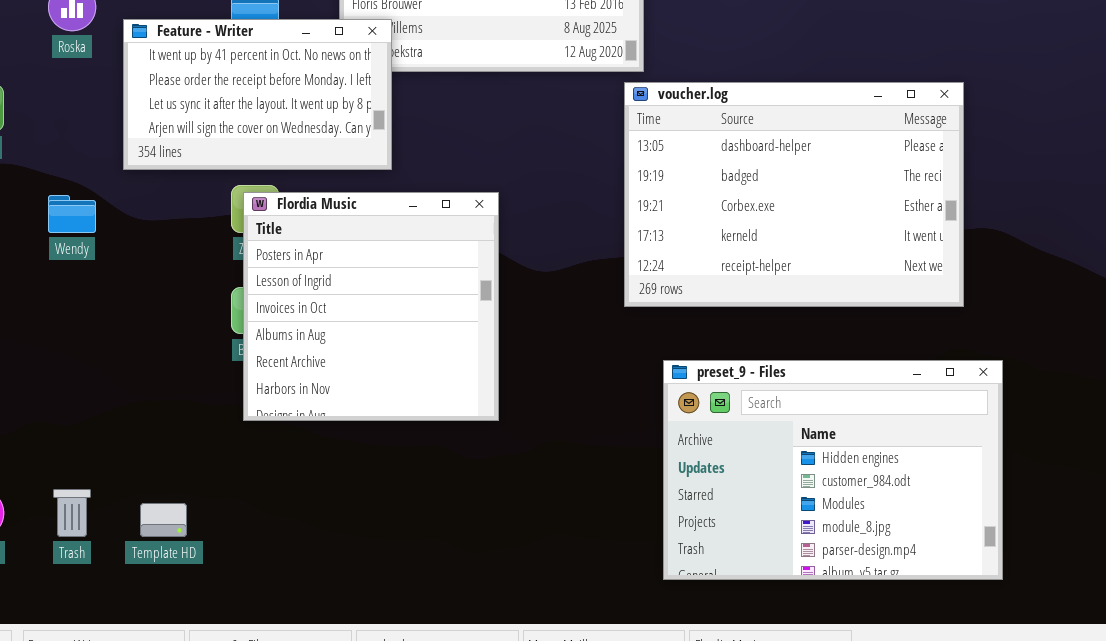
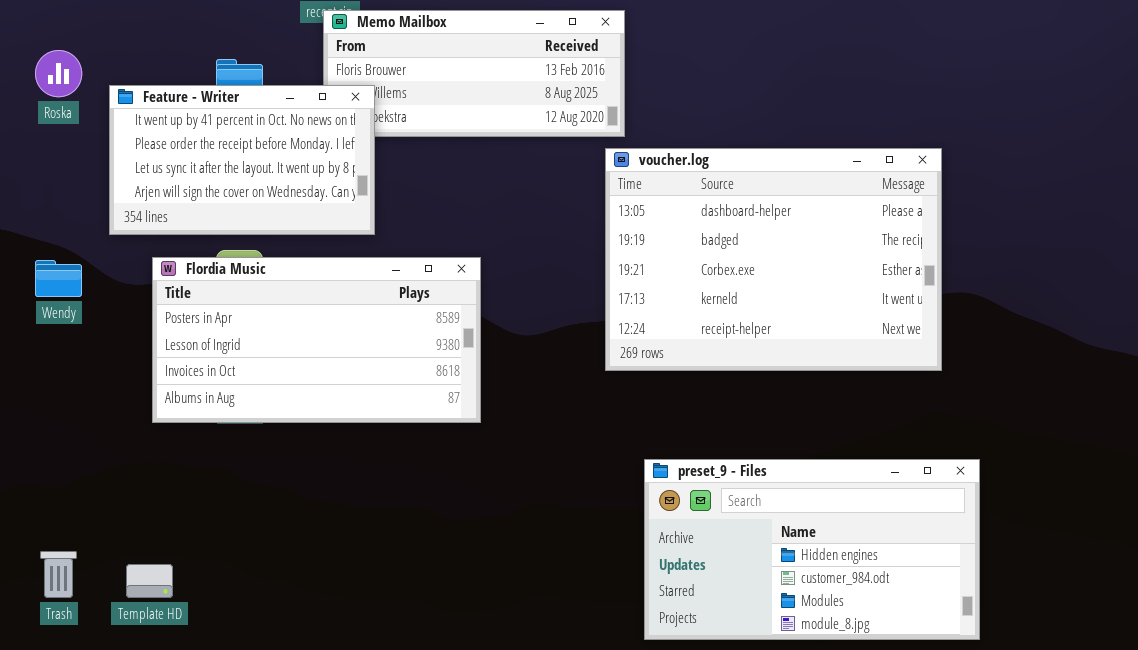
Flordia Music: [243,192,499,421] -> [152,257,481,423], resized
preset_9 - Files: [663,360,1003,580] -> [644,459,980,640], resized

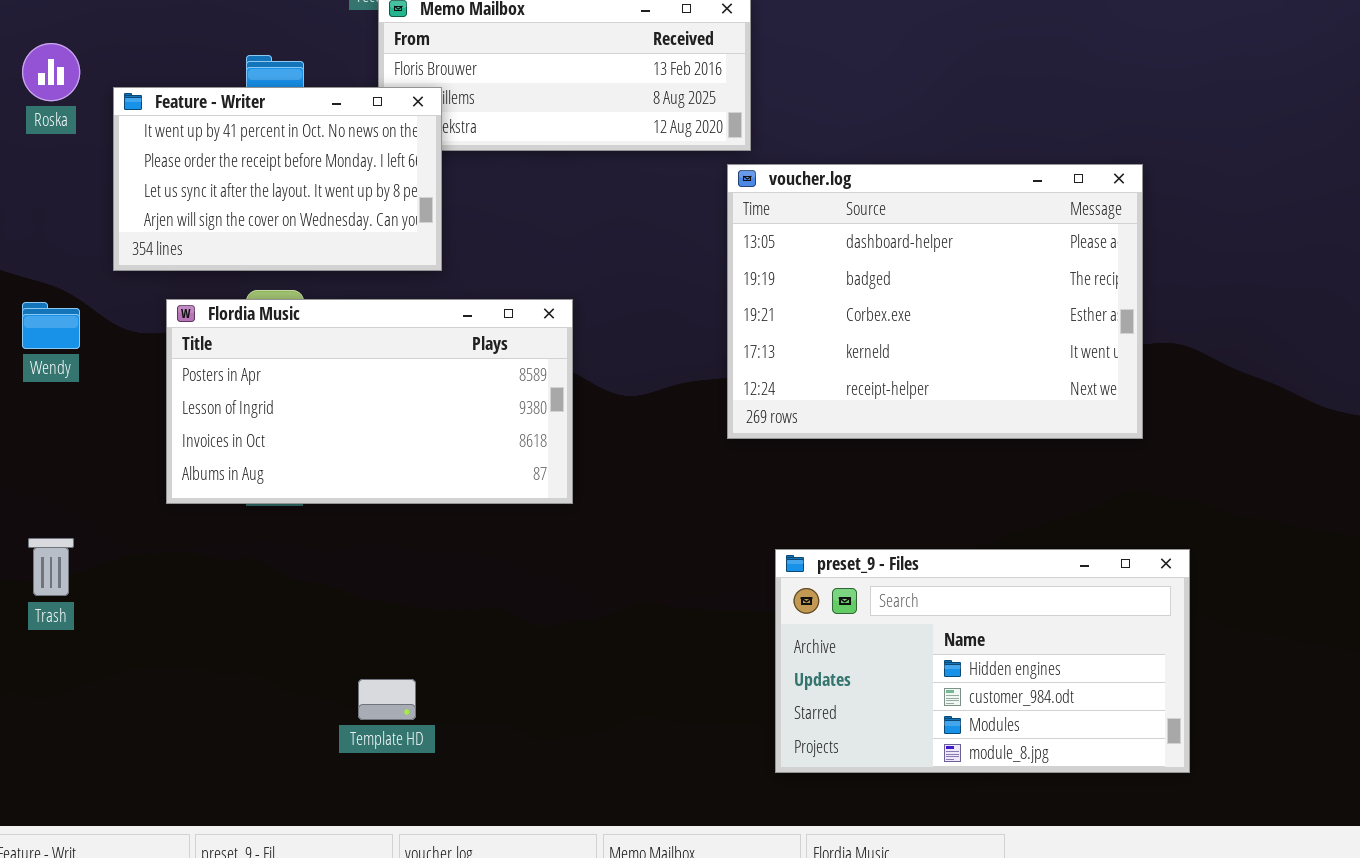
Trash: [40,551,77,598] -> [28,538,74,596], moved
Template HD: [126,564,173,598] -> [358,679,416,720], moved

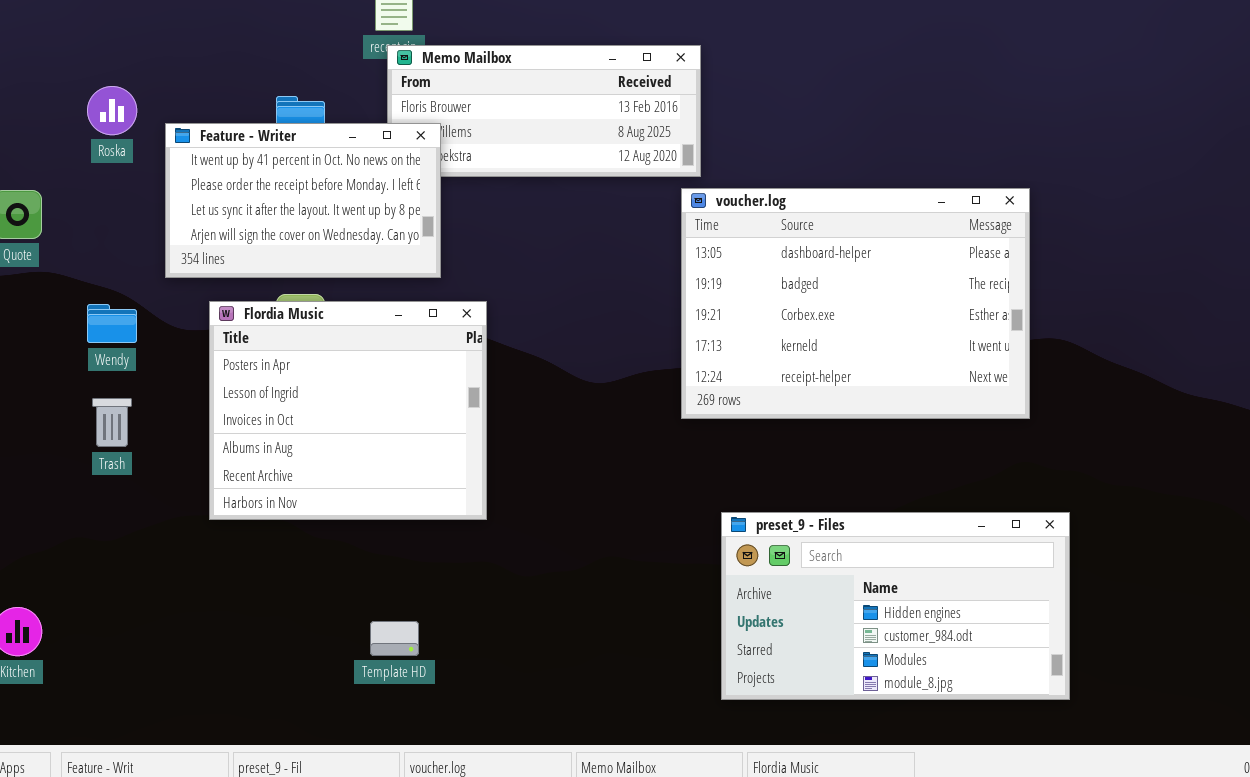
Flordia Music: [166,299,573,504] -> [209,301,487,520], resized
Trash: [28,538,74,596] -> [92,398,132,447], moved

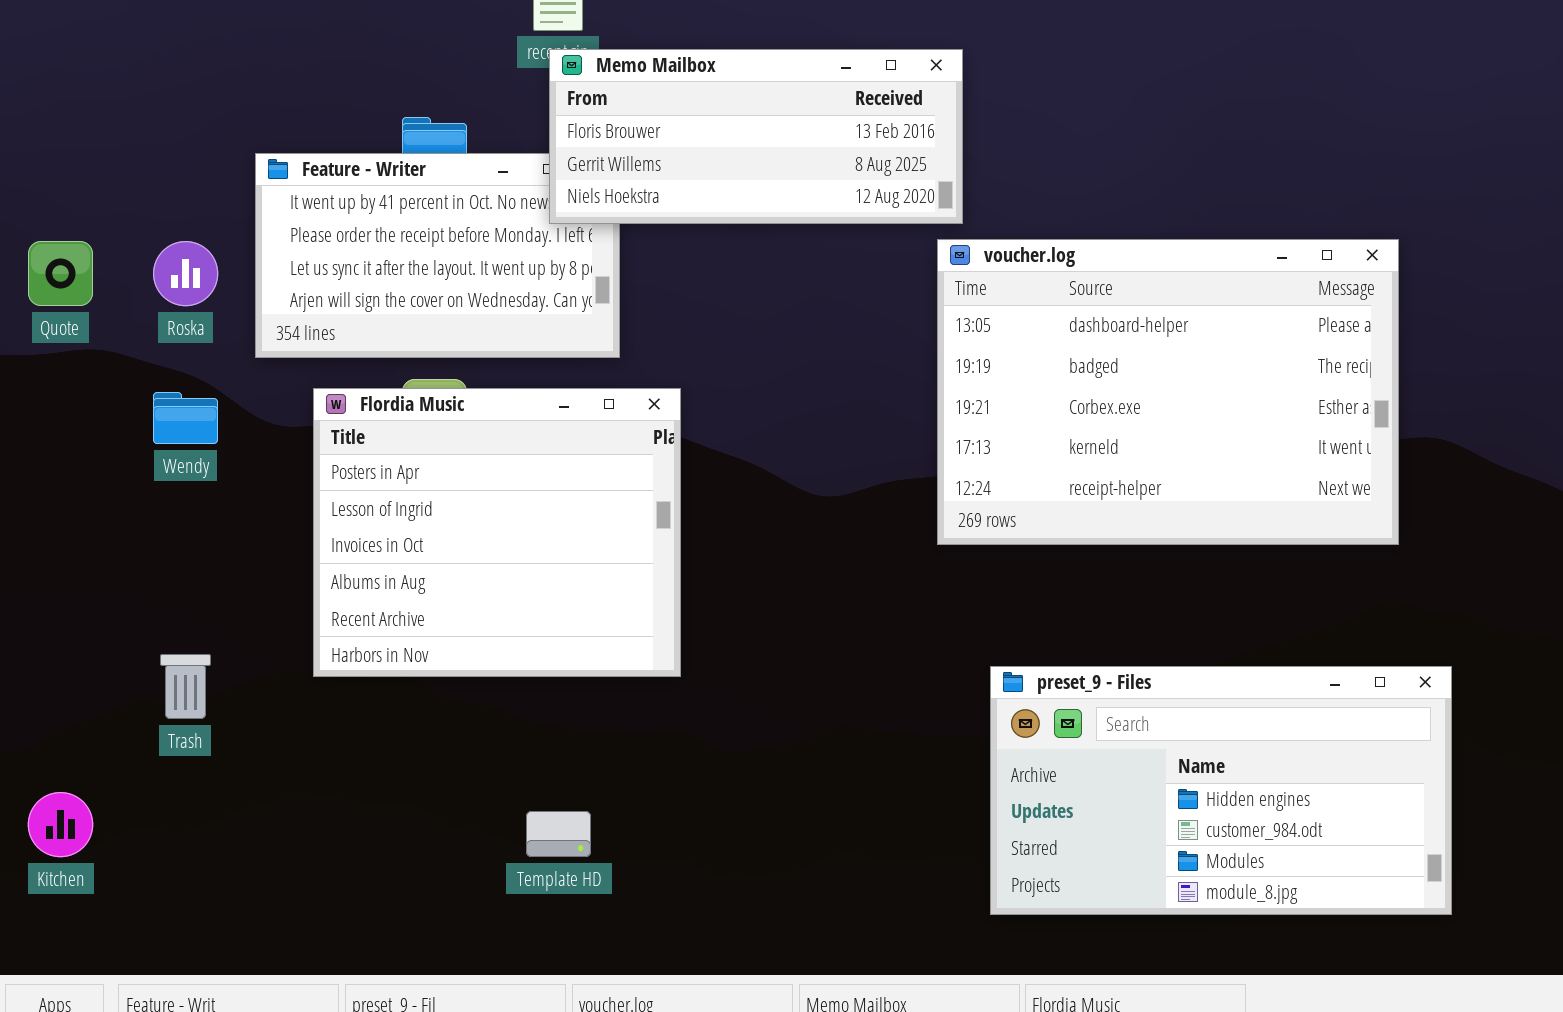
Memo Mailbox: [387,45,701,177] -> [549,49,963,224], raised
Roska: [87,86,137,135] -> [153,241,218,306], moved
Trash: [92,398,132,447] -> [160,654,211,719], moved

